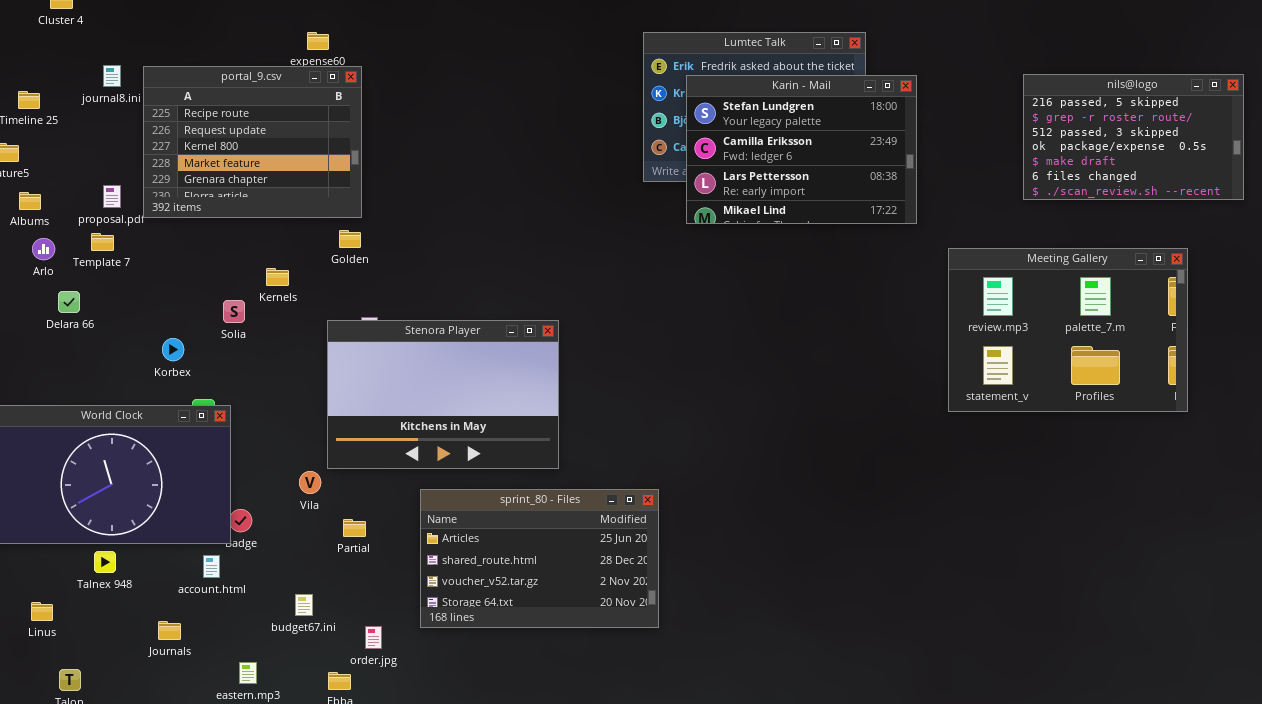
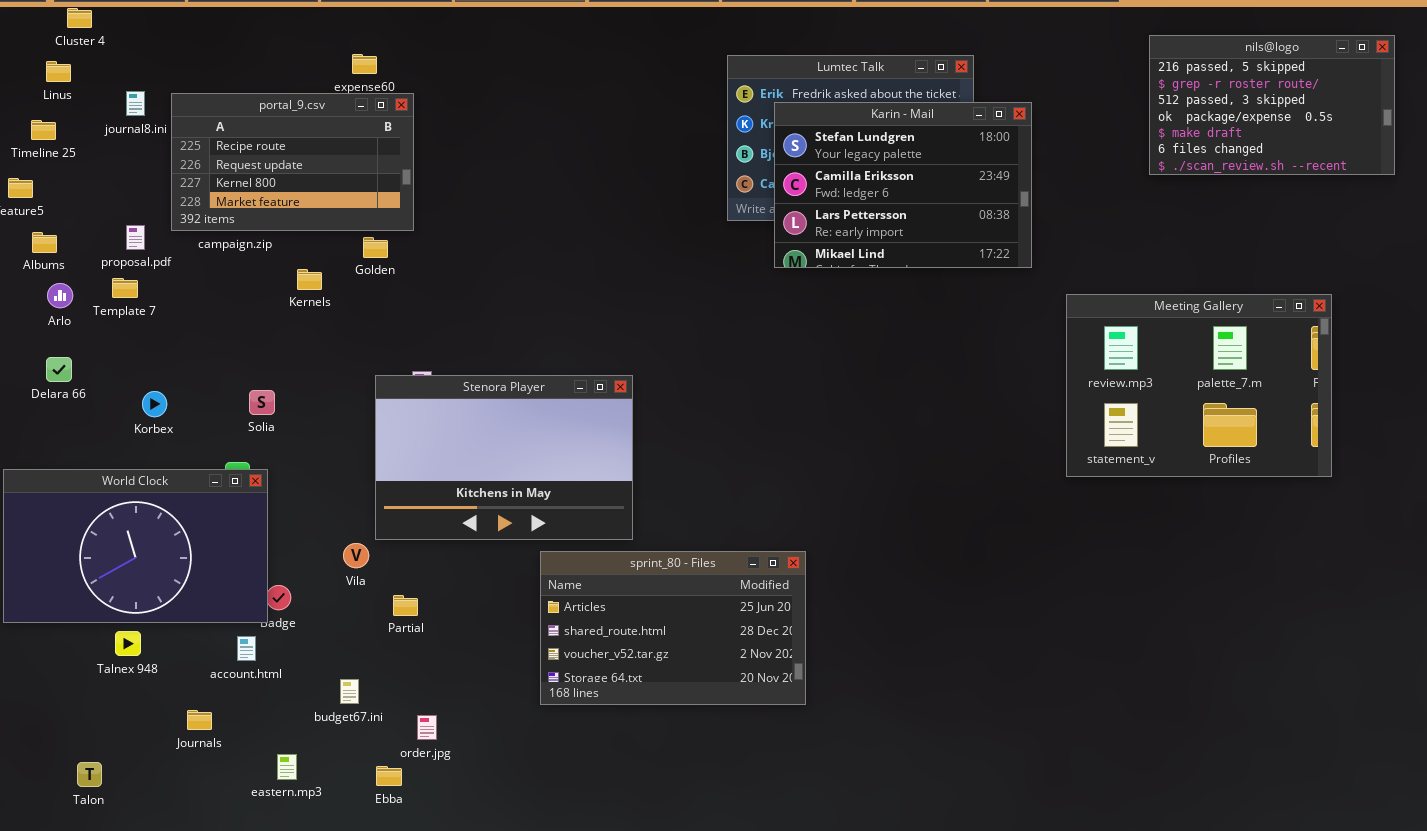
portal_9.csv: [143,66,362,218] -> [171,93,414,231], resized
nils@logo: [1023,74,1244,200] -> [1149,35,1395,175], moved
Golden: [339,230,361,248] -> [363,237,388,258], moved
Kernels: [266,268,289,286] -> [297,269,322,290], moved
Delara 66: [58,291,80,313] -> [46,357,72,382], moved
Solia: [223,300,245,323] -> [249,390,275,415], moved
Korbex: [162,338,184,361] -> [142,391,167,417], moved
sprint_80 - Files: [420,489,659,628] -> [540,551,806,705], moved
Linus: [31,602,53,621] -> [46,61,71,82], moved

